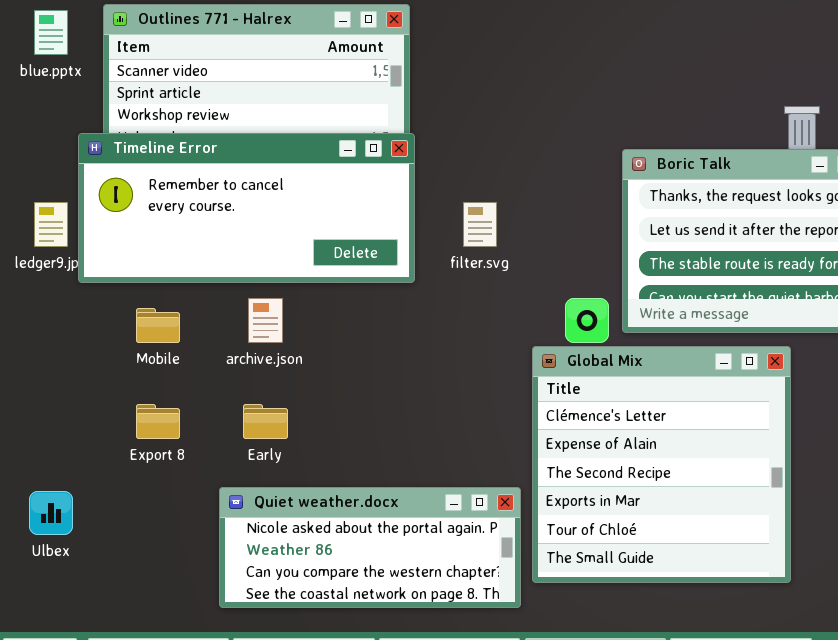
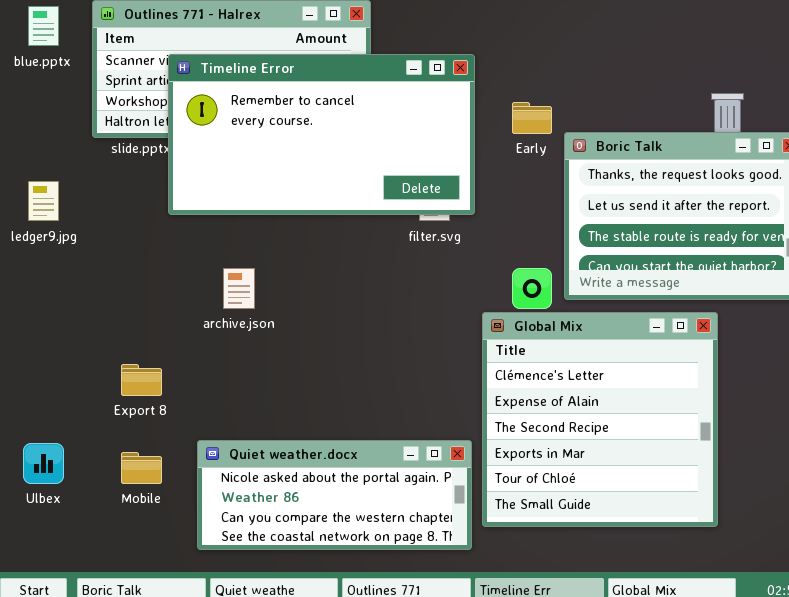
Timeline Error: [78,133,415,283] -> [168,54,475,215], moved, resized
Mobile: [136,308,180,343] -> [121,452,162,484], moved
Early: [243,404,288,439] -> [512,102,552,134], moved

